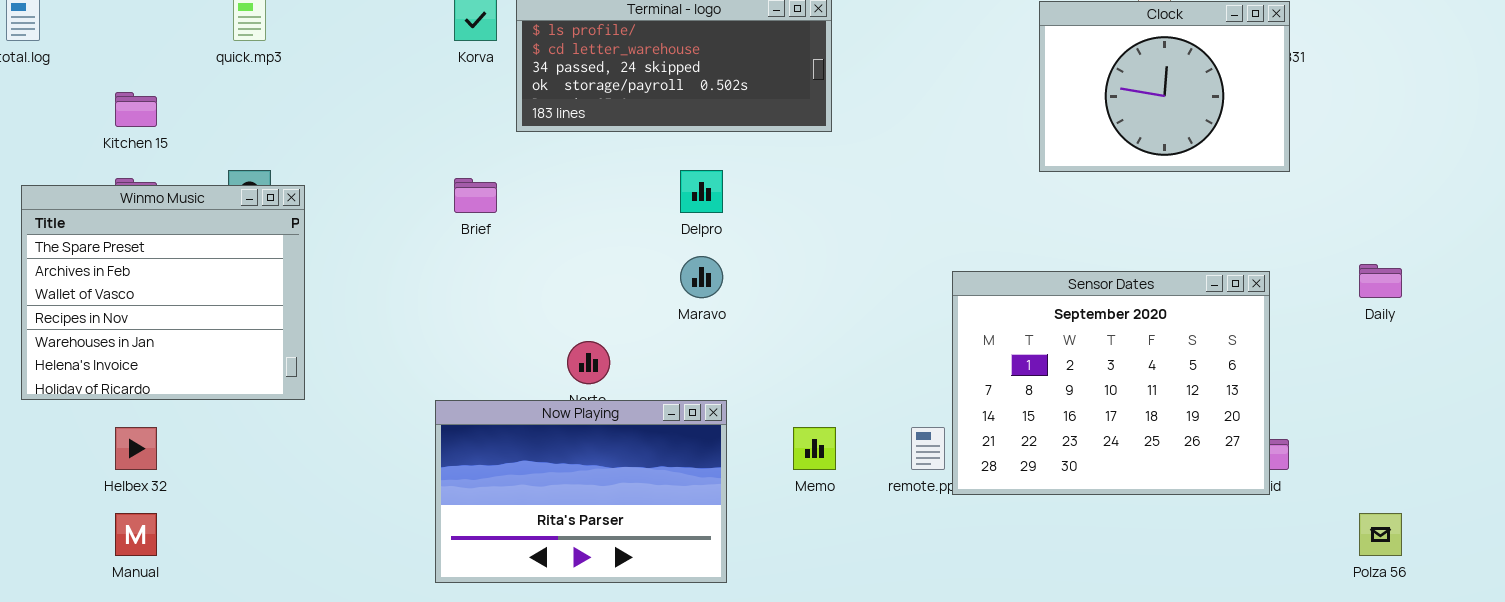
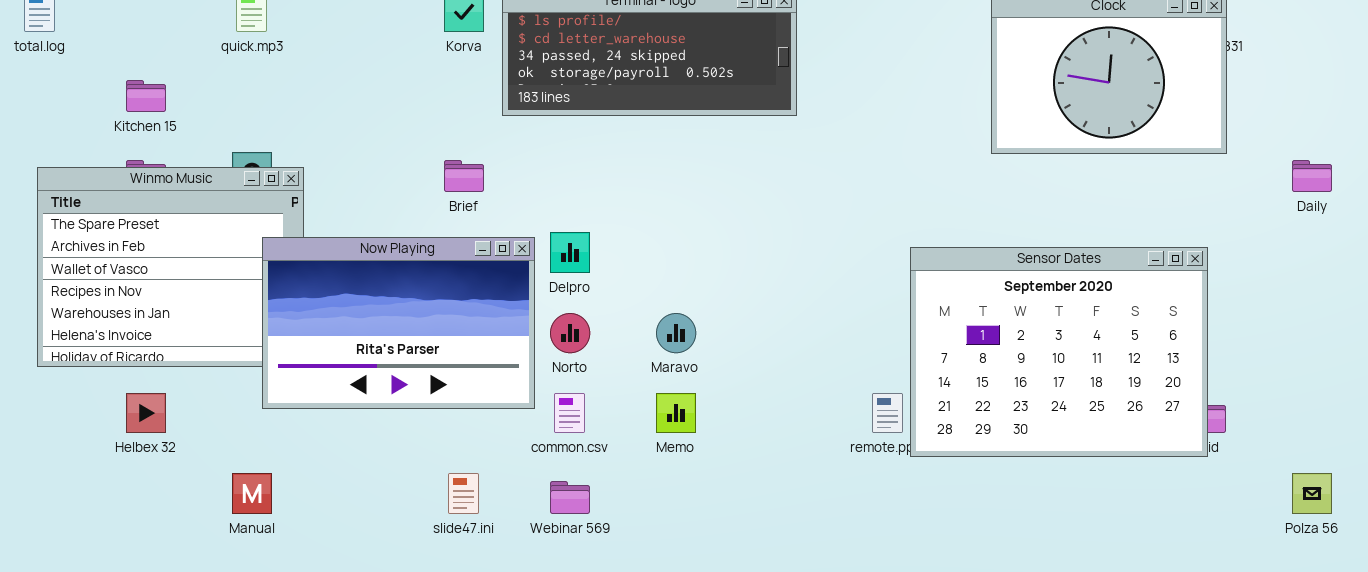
Delpro: [680,170,723,213] -> [550,232,590,273], moved
Maravo: [680,256,723,298] -> [656,313,696,353], moved
Daily: [1359,264,1402,298] -> [1292,160,1332,192], moved
Now Playing: [435,400,727,583] -> [262,237,535,409], moved
Memo: [793,427,836,470] -> [656,393,696,433], moved
Manual: [115,513,157,556] -> [232,473,272,514], moved

